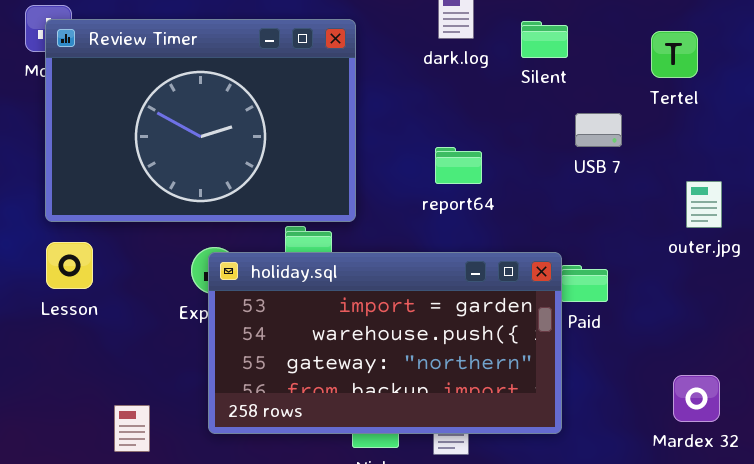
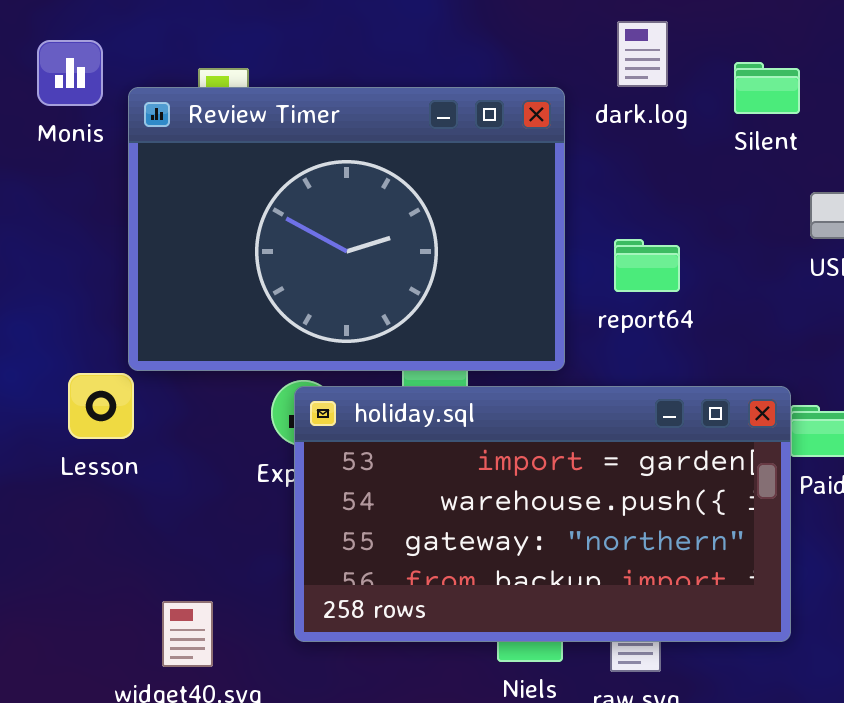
Review Timer: [45,19,356,222] -> [128,87,565,371], moved

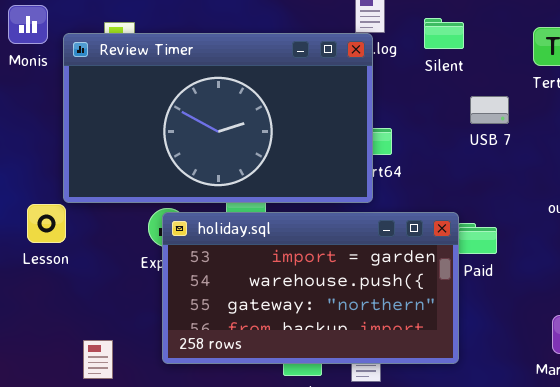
Review Timer: [128,87,565,371] -> [63,33,373,203], resized

